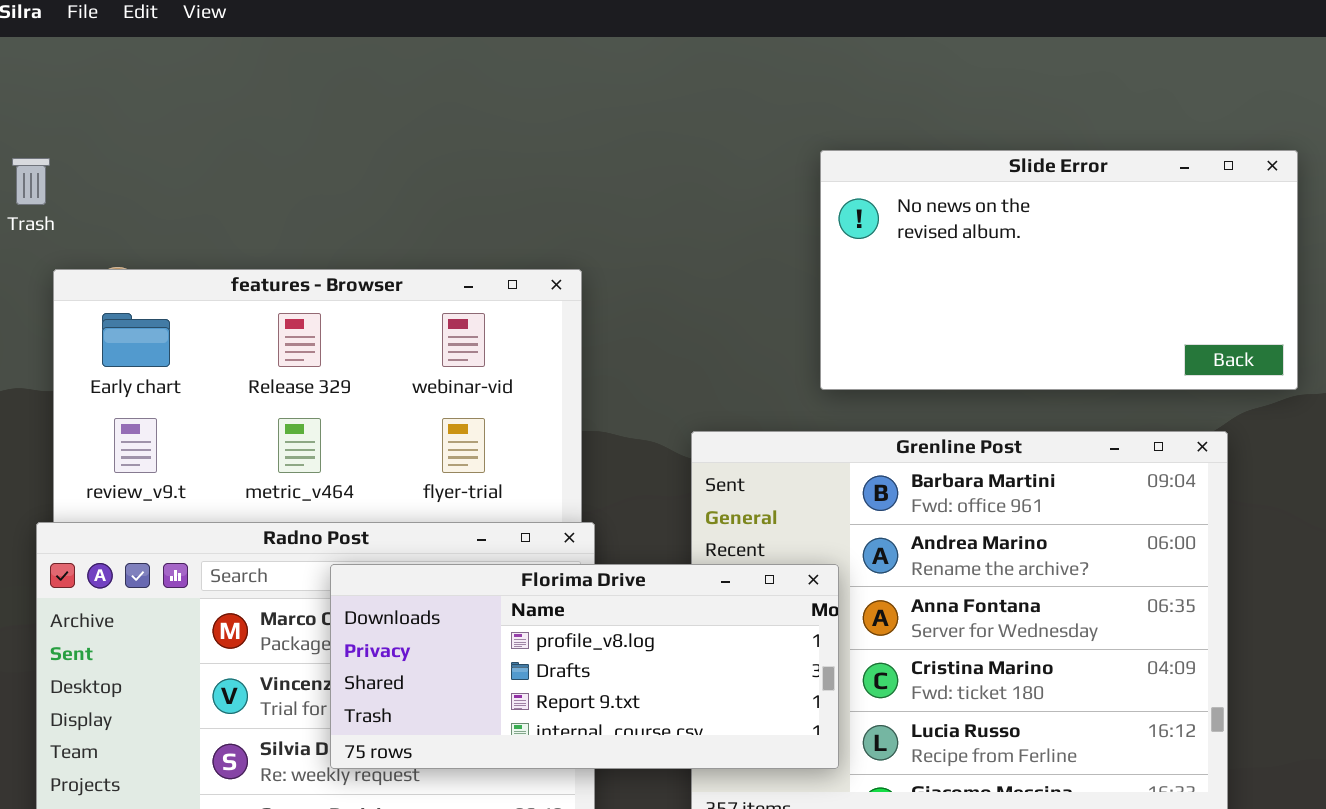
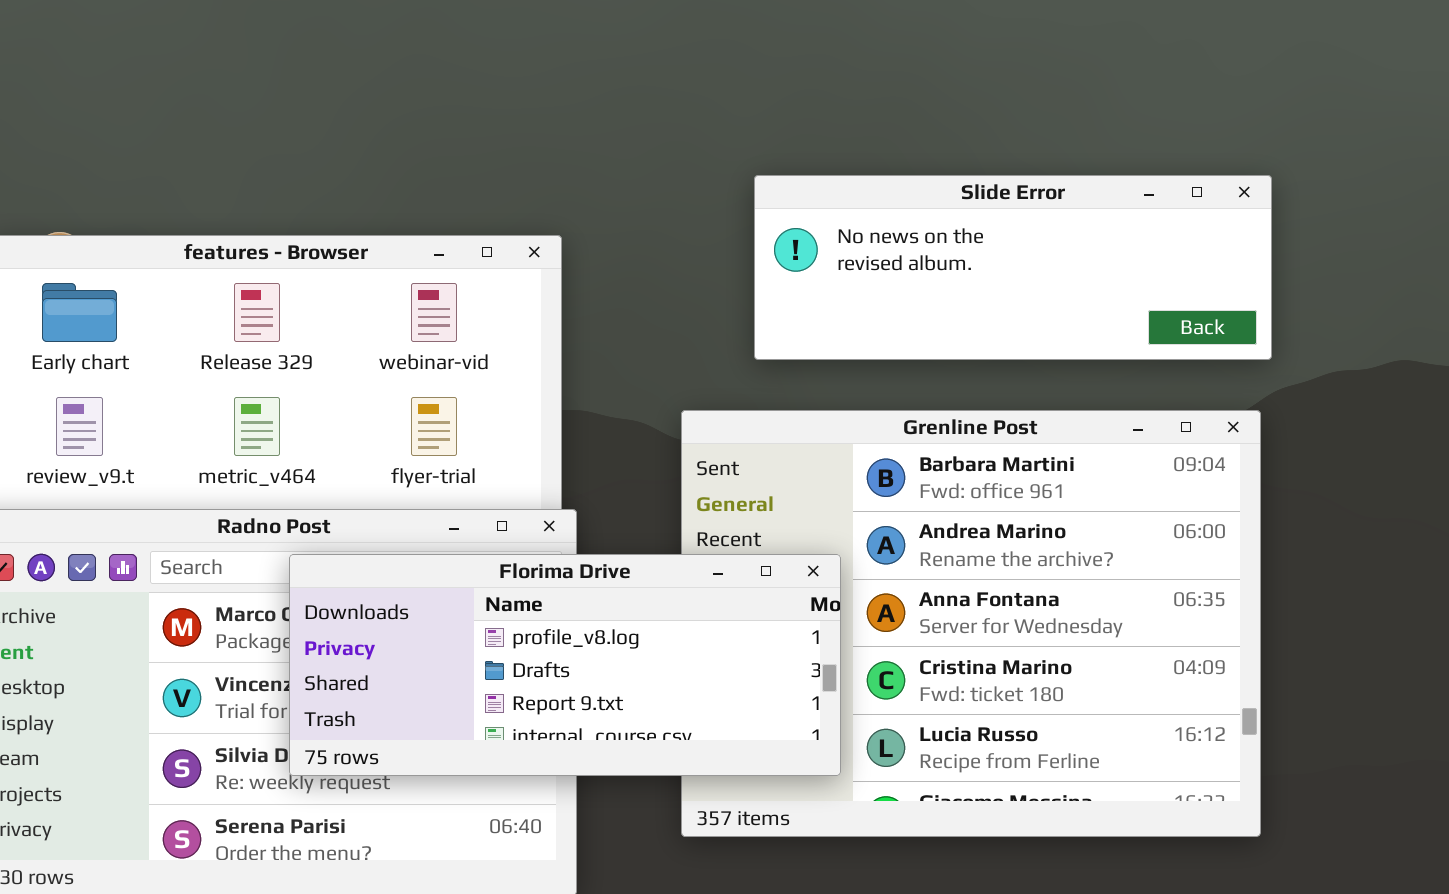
Slide Error: [820,150,1298,390] -> [754,175,1272,360], moved, resized

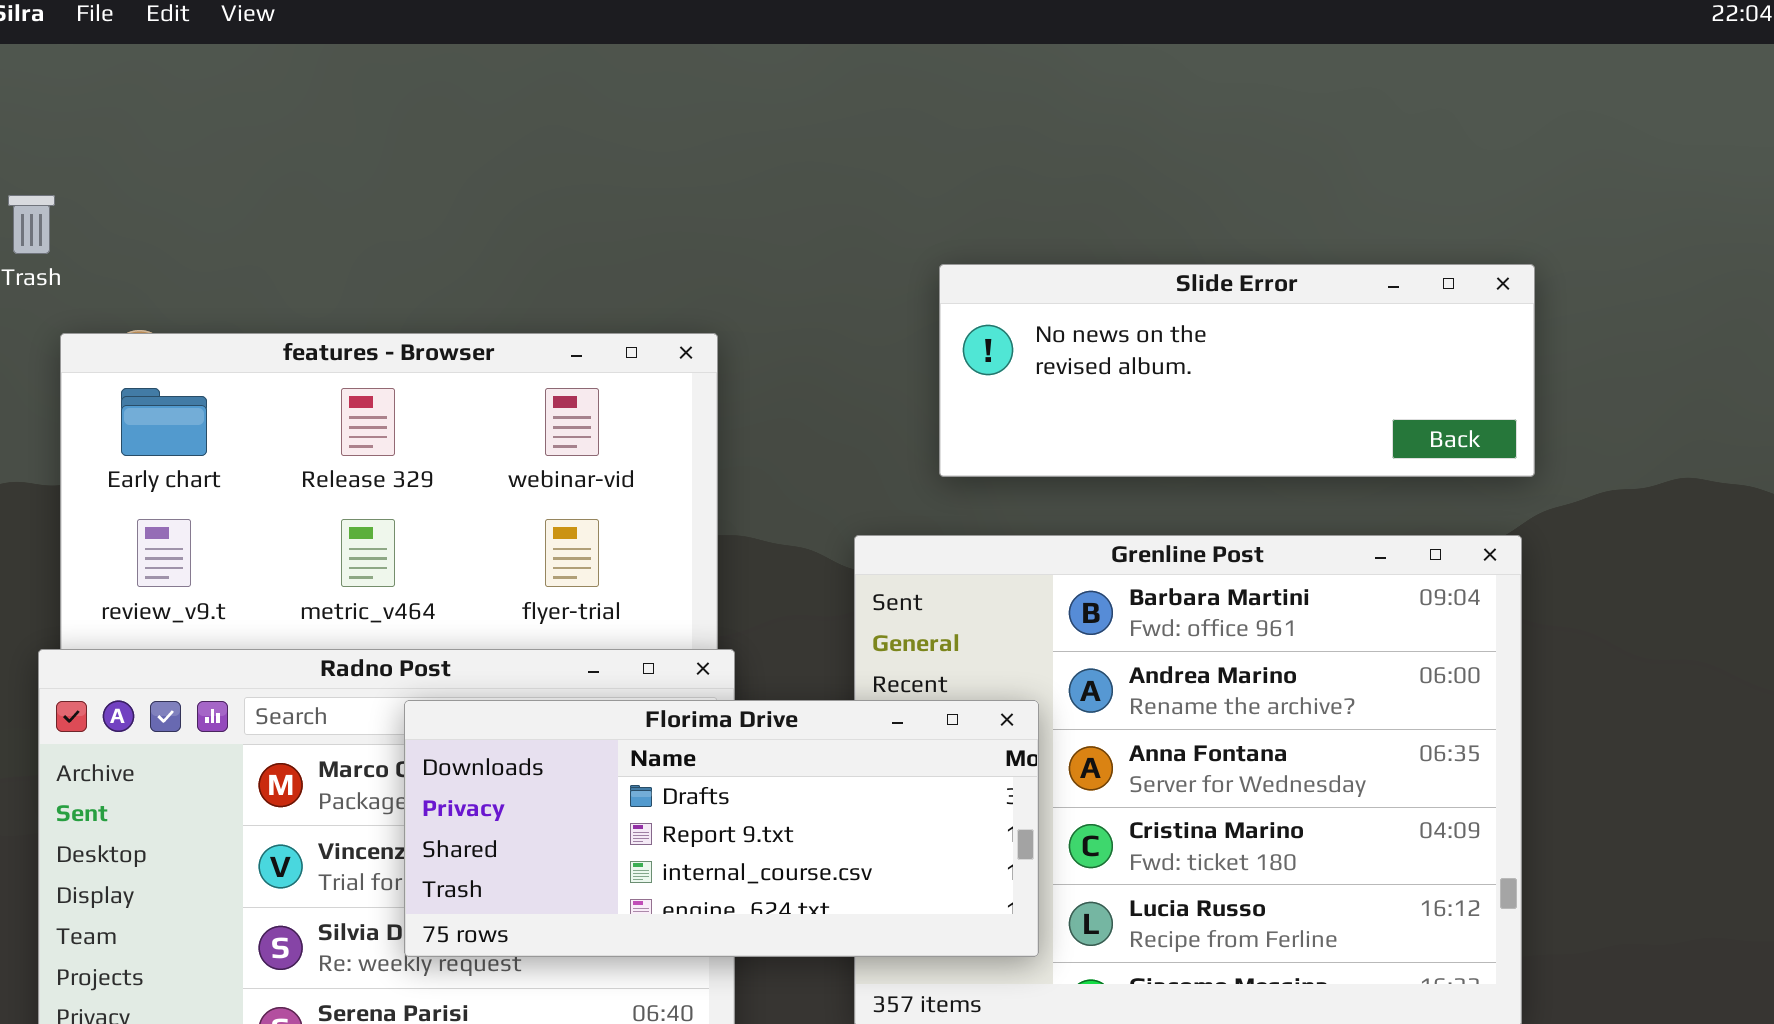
Florima Drive: [289,554,841,776] -> [404,700,1039,957], scrolled down 1 row

